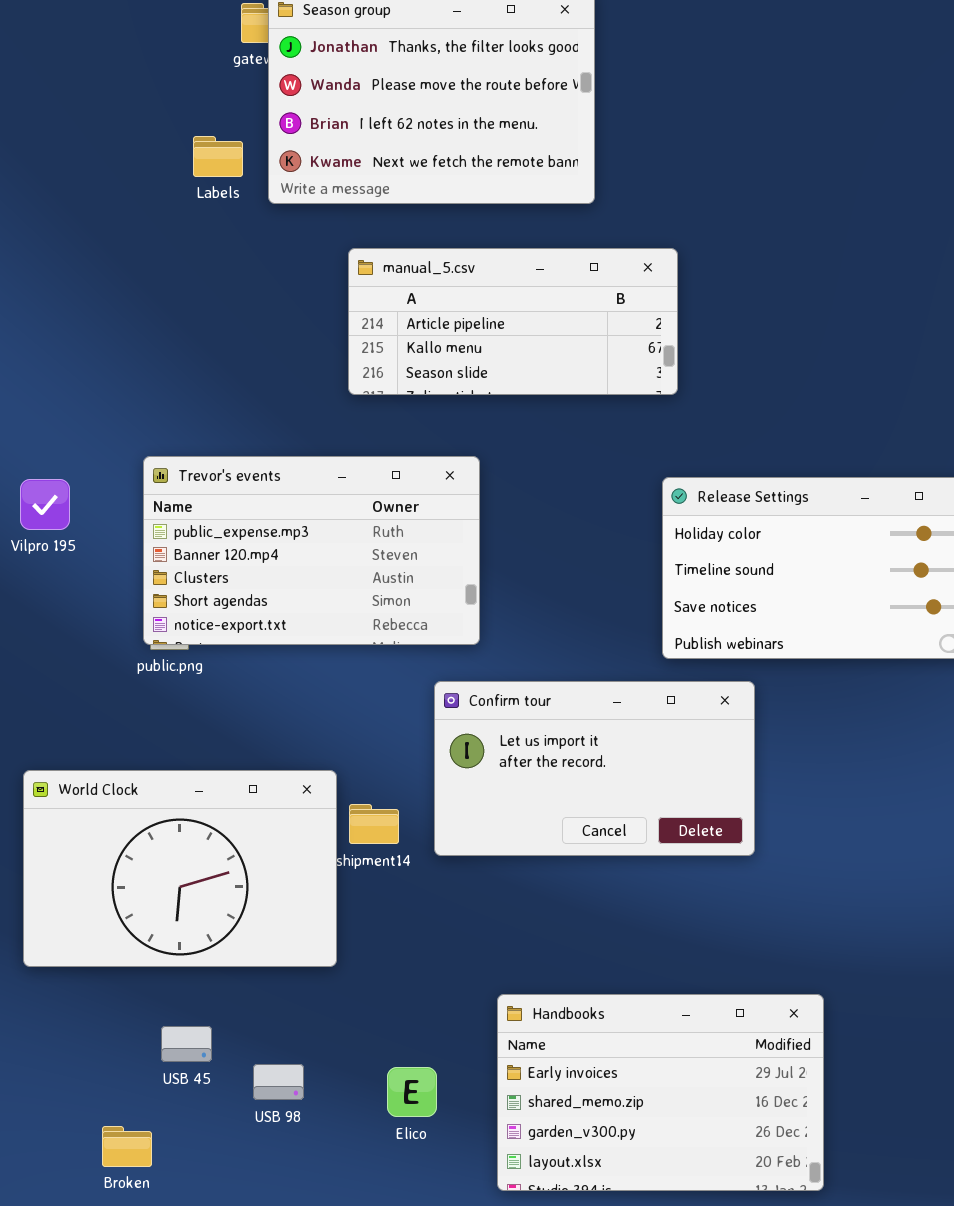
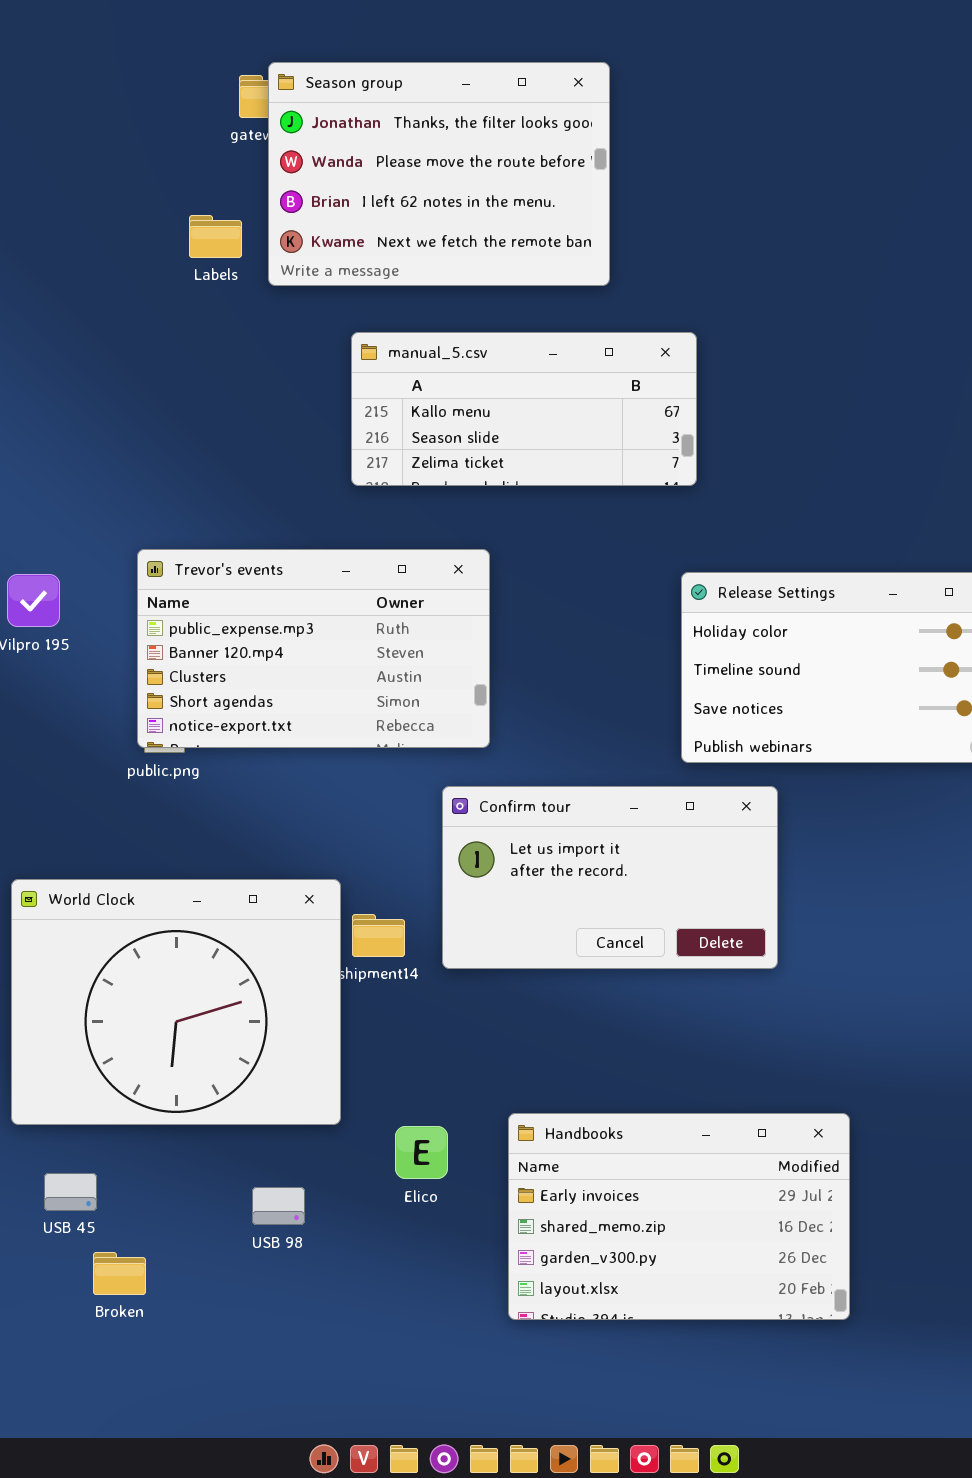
manual_5.csv: [348,248,678,395] -> [351,332,697,486], scrolled down 1 row
World Clock: [23,770,337,967] -> [11,879,341,1125], resized
USB 45: [161,1026,212,1062] -> [44,1173,97,1211], moved
Elico: [387,1067,437,1117] -> [395,1126,448,1179], moved

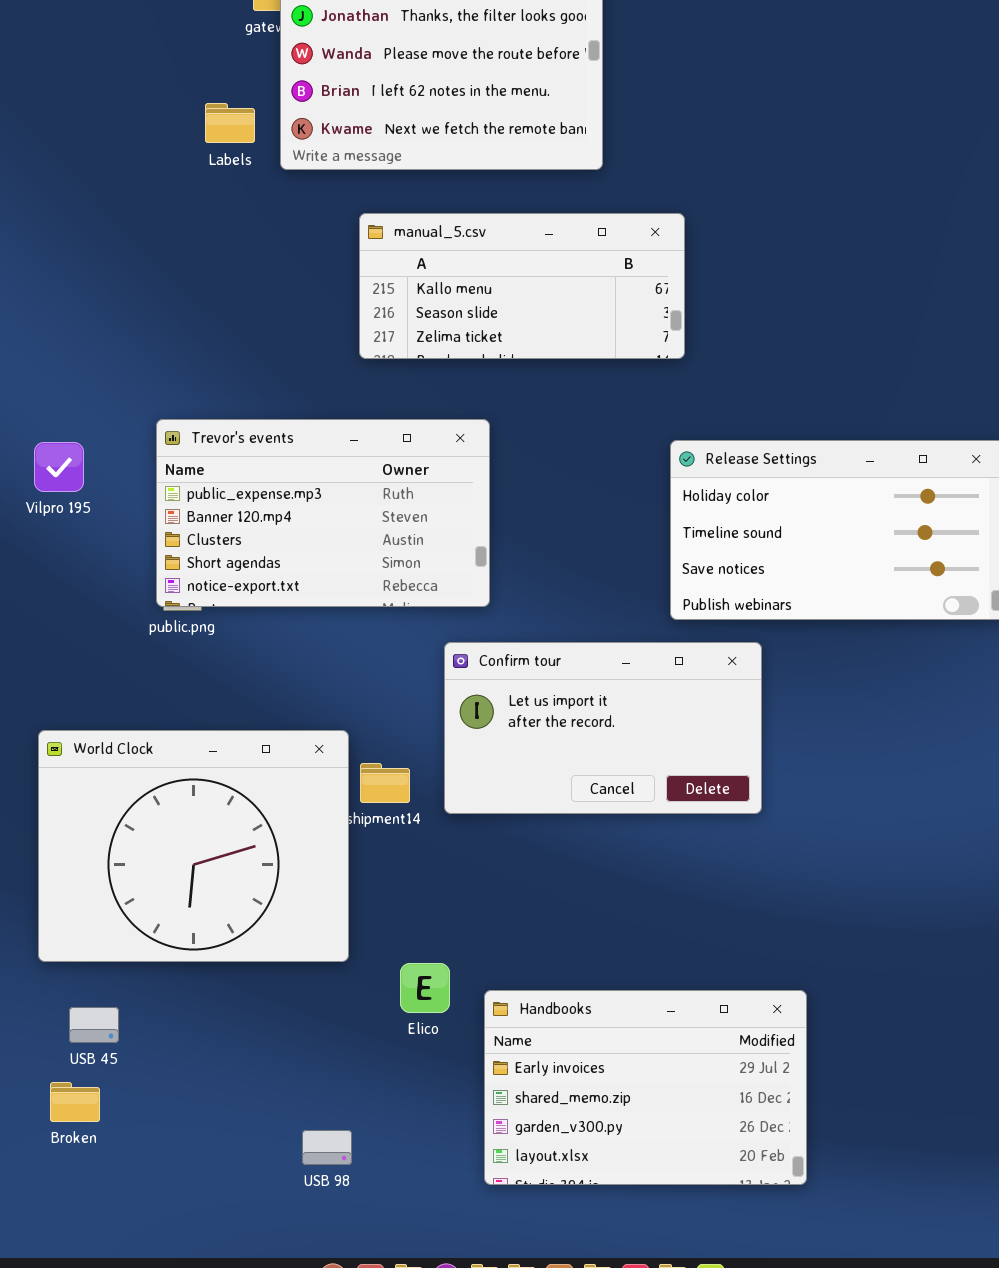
Handbooks: [508,1113,850,1320] -> [484,990,807,1185], moved
USB 98: [252,1187,305,1225] -> [302,1130,352,1165], moved
Broken: [93,1252,146,1295] -> [50,1082,100,1122], moved

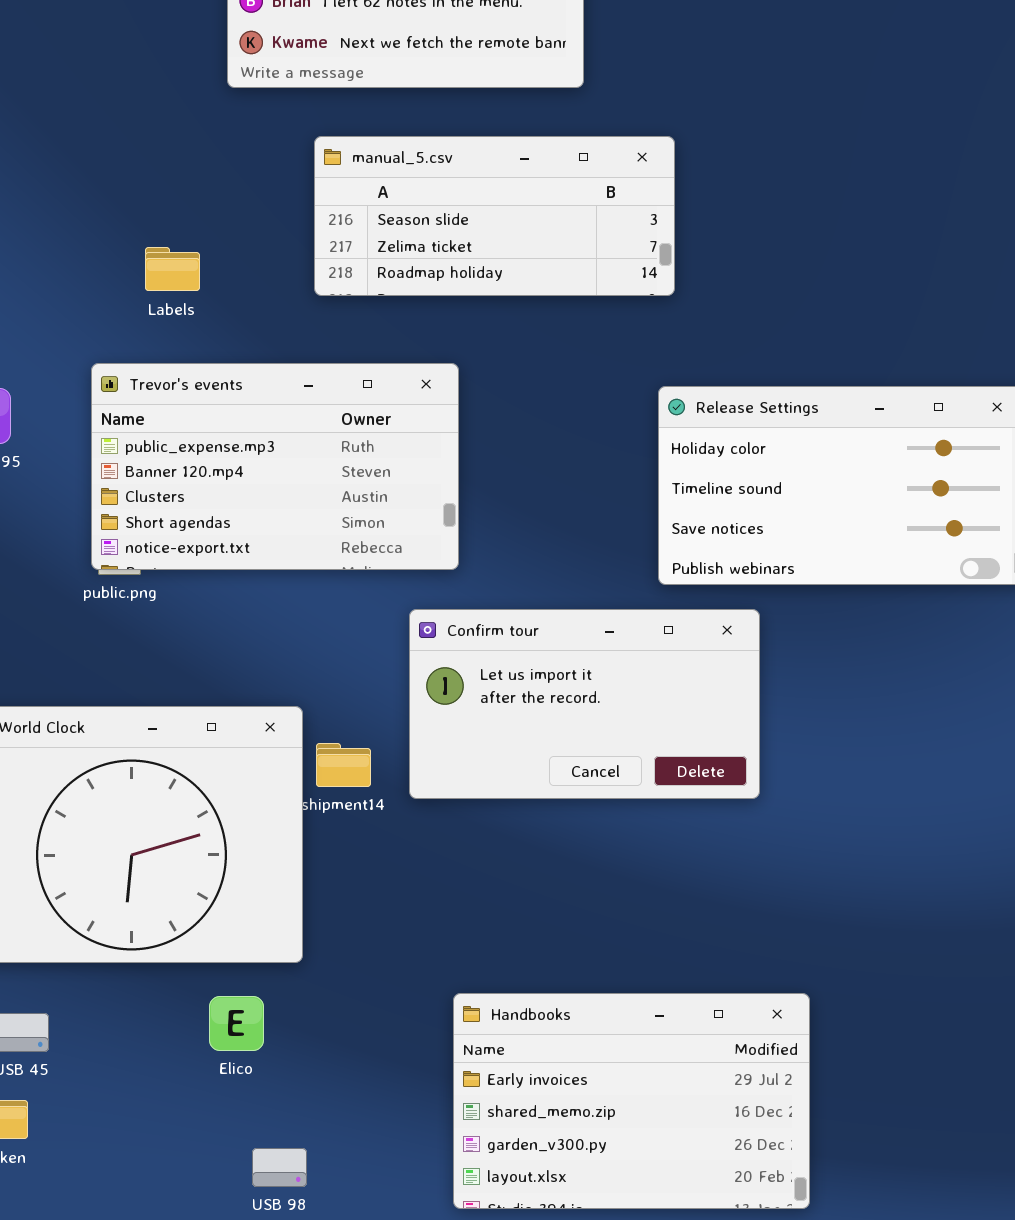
Labels: [205,103,255,143] -> [145,247,200,291], moved
manual_5.csv: [359,213,685,359] -> [314,136,675,296], scrolled down 1 row
Elico: [400,963,450,1013] -> [209,996,264,1051], moved

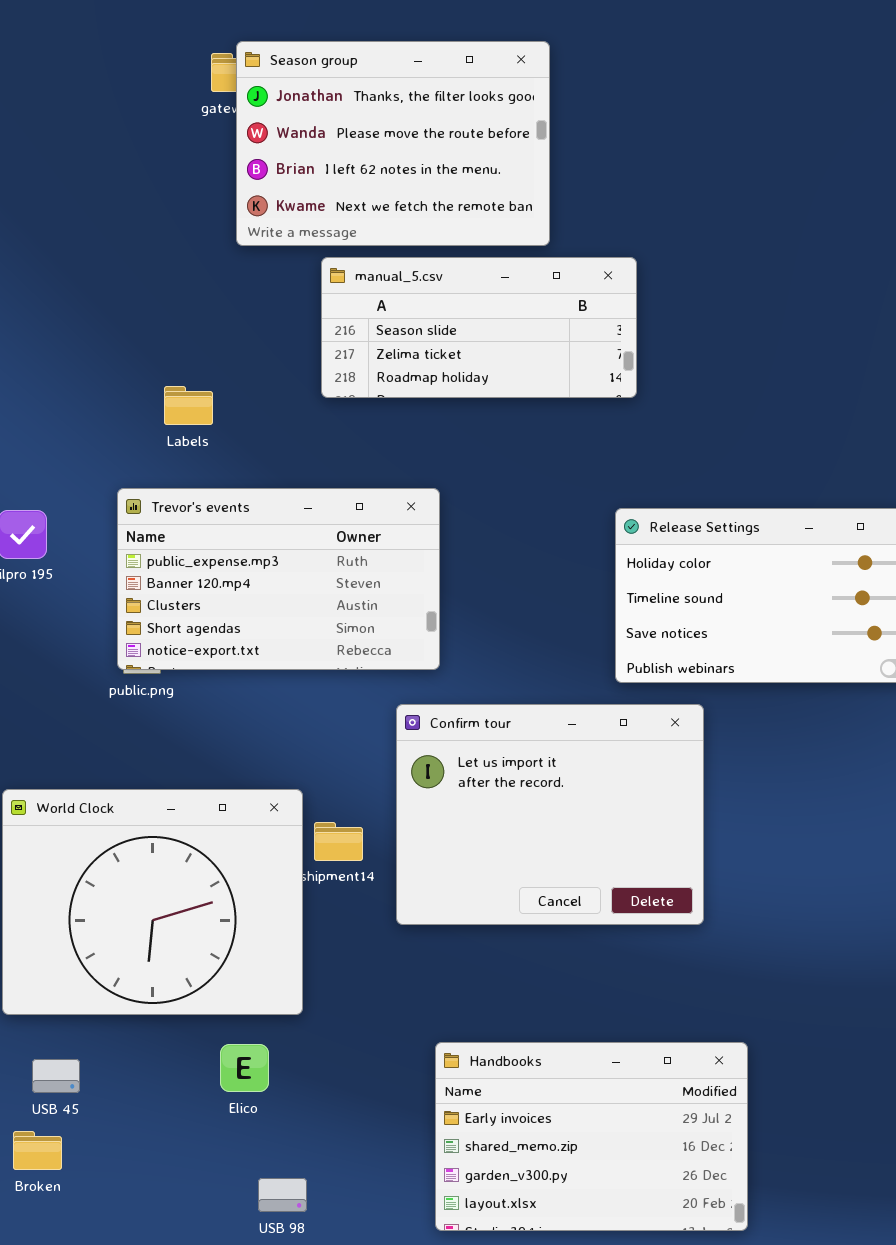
manual_5.csv: [314,136,675,296] -> [321,257,637,398], moved
Confirm tour: [409,609,760,799] -> [396,704,704,925], resized

